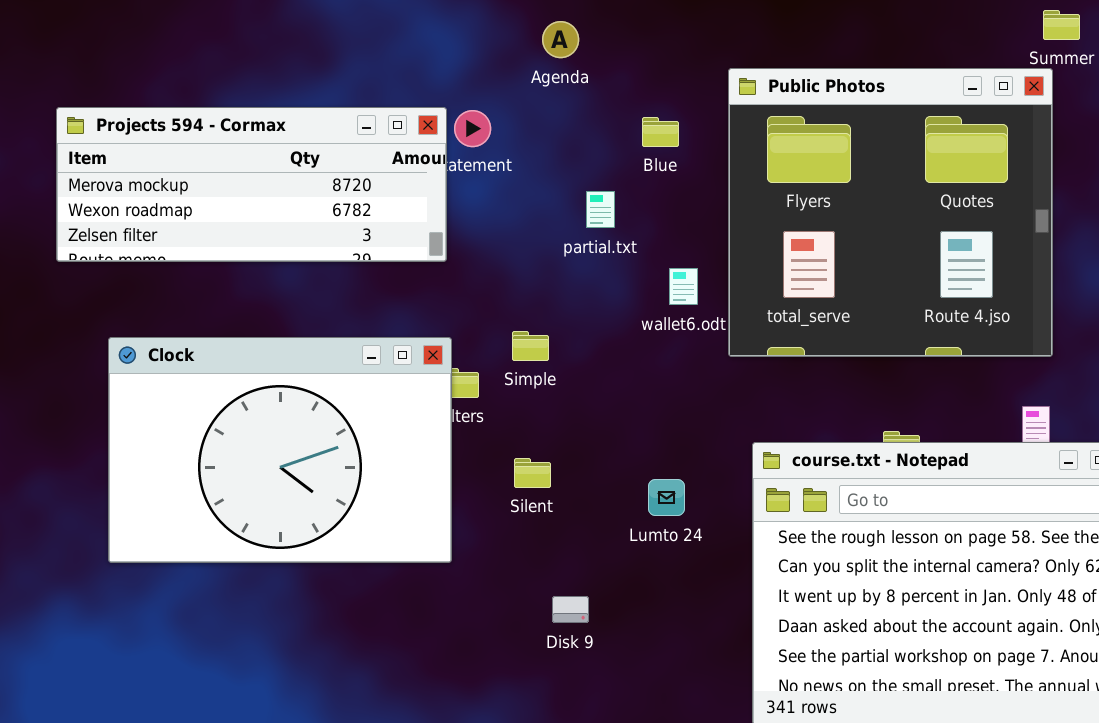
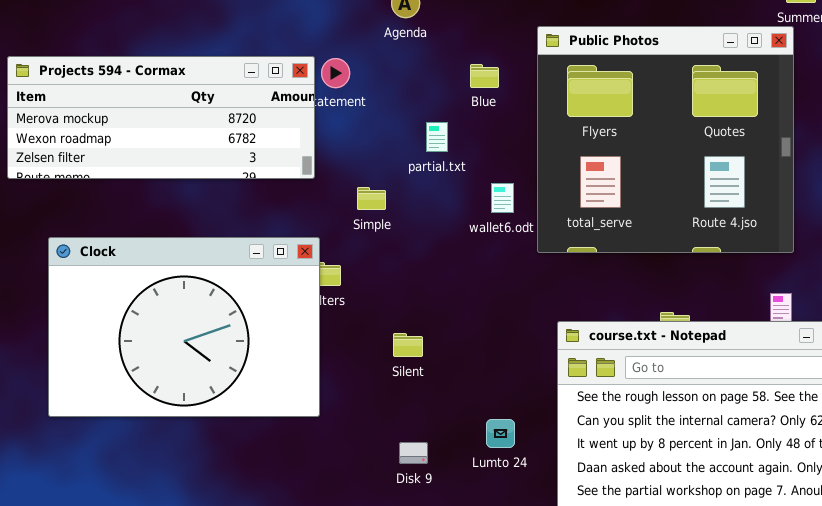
Simple: [512,331,549,361] -> [357,187,386,210], moved
Silent: [514,458,551,488] -> [393,333,423,357], moved
Lumto 24: [648,479,685,516] -> [486,419,515,448], moved

